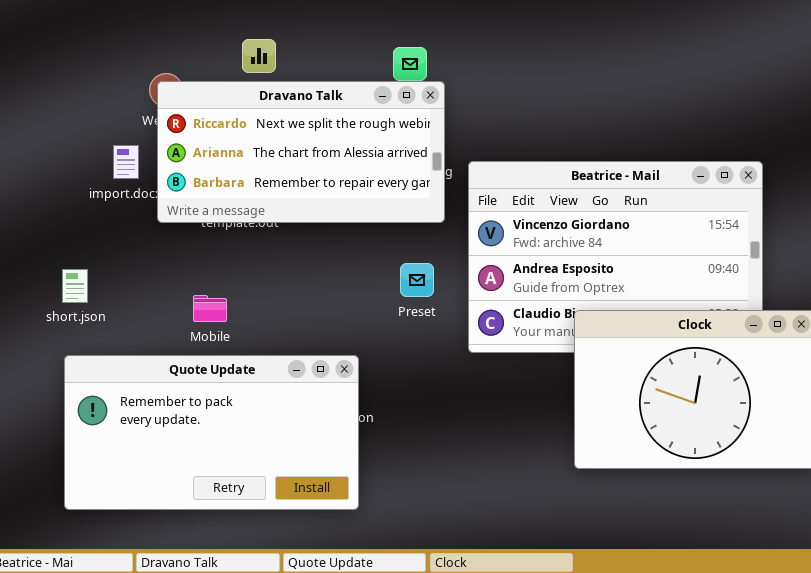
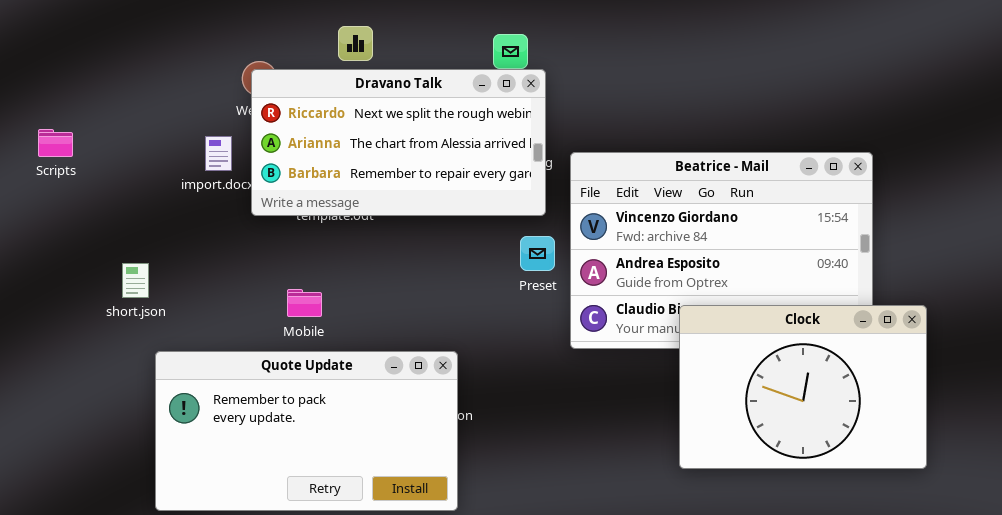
Preset: [400,263,434,297] -> [520,236,555,271], moved
short.json: [62,269,88,303] -> [122,263,149,298], moved

